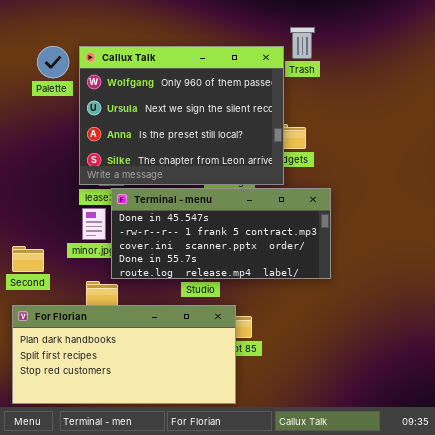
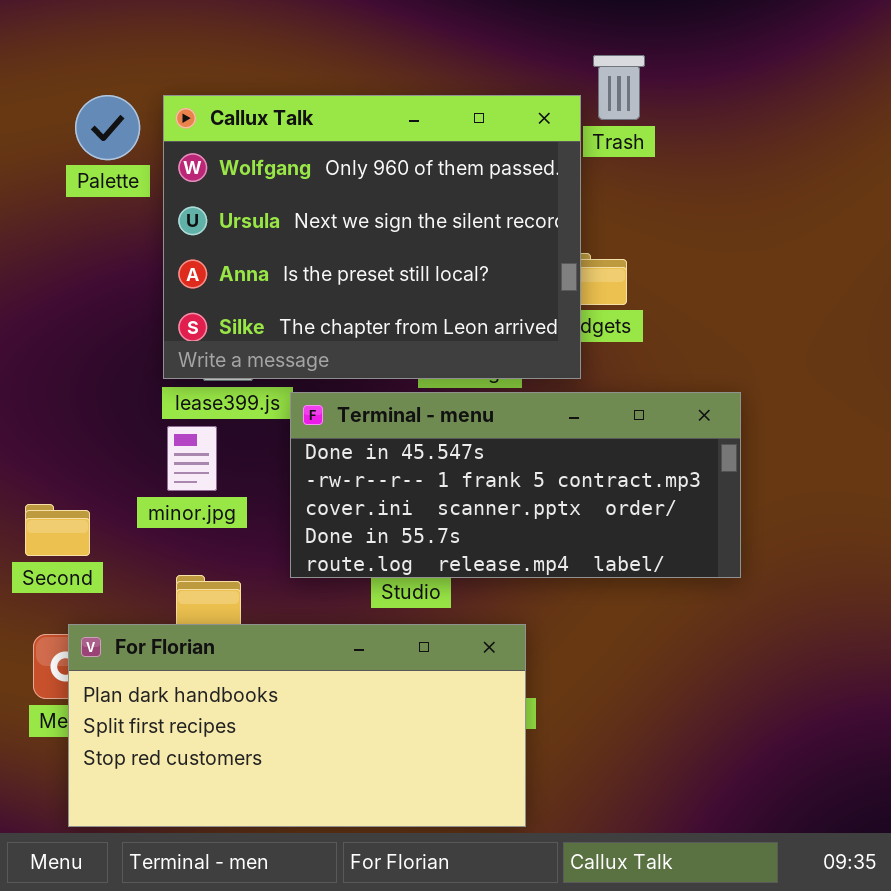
Terminal - menu: [111,188,331,279] -> [290,392,741,578], moved
For Florian: [12,305,236,404] -> [68,624,526,827], moved

